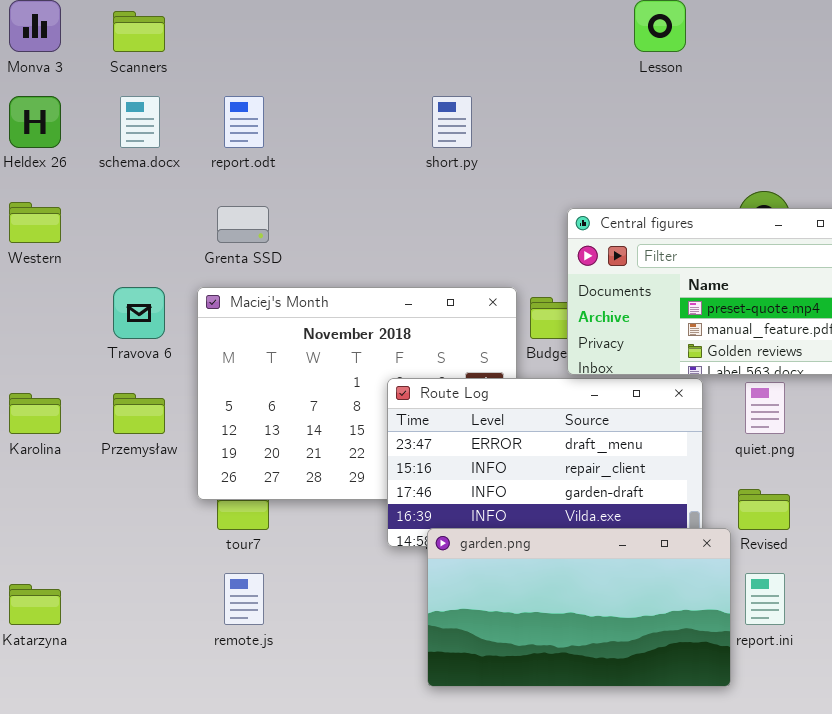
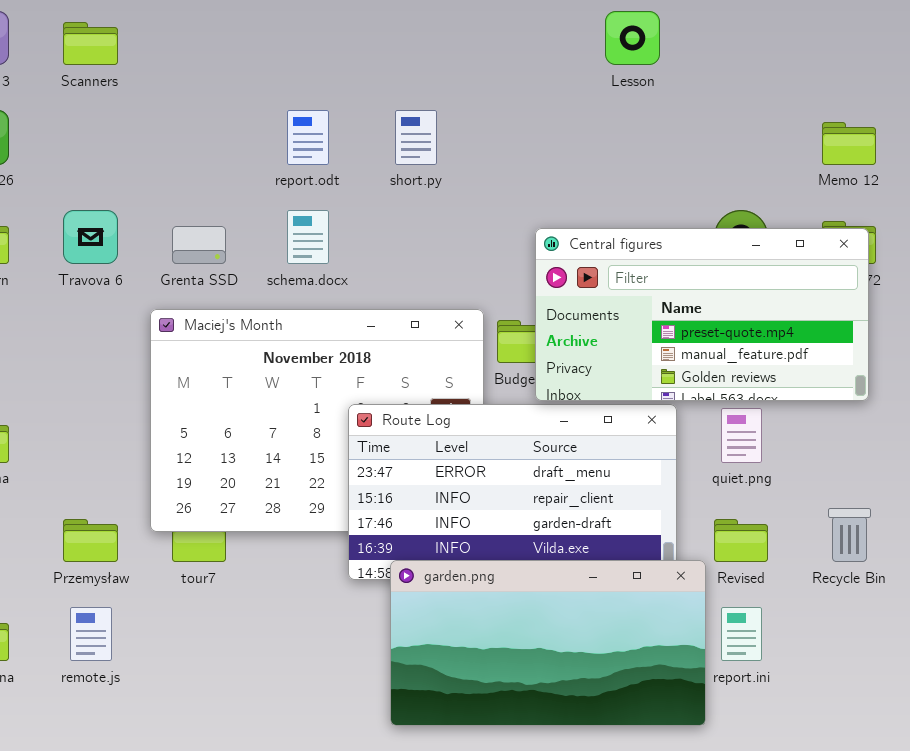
schema.docx: [120,96,160,148] -> [287,210,329,264], moved
report.odt: [224,96,264,148] -> [287,110,329,165], moved
Travova 6: [113,287,165,339] -> [63,210,118,264], moved
Przemysław: [113,393,165,434] -> [63,519,118,562], moved
remote.js: [224,573,264,625] -> [70,607,112,661], moved

